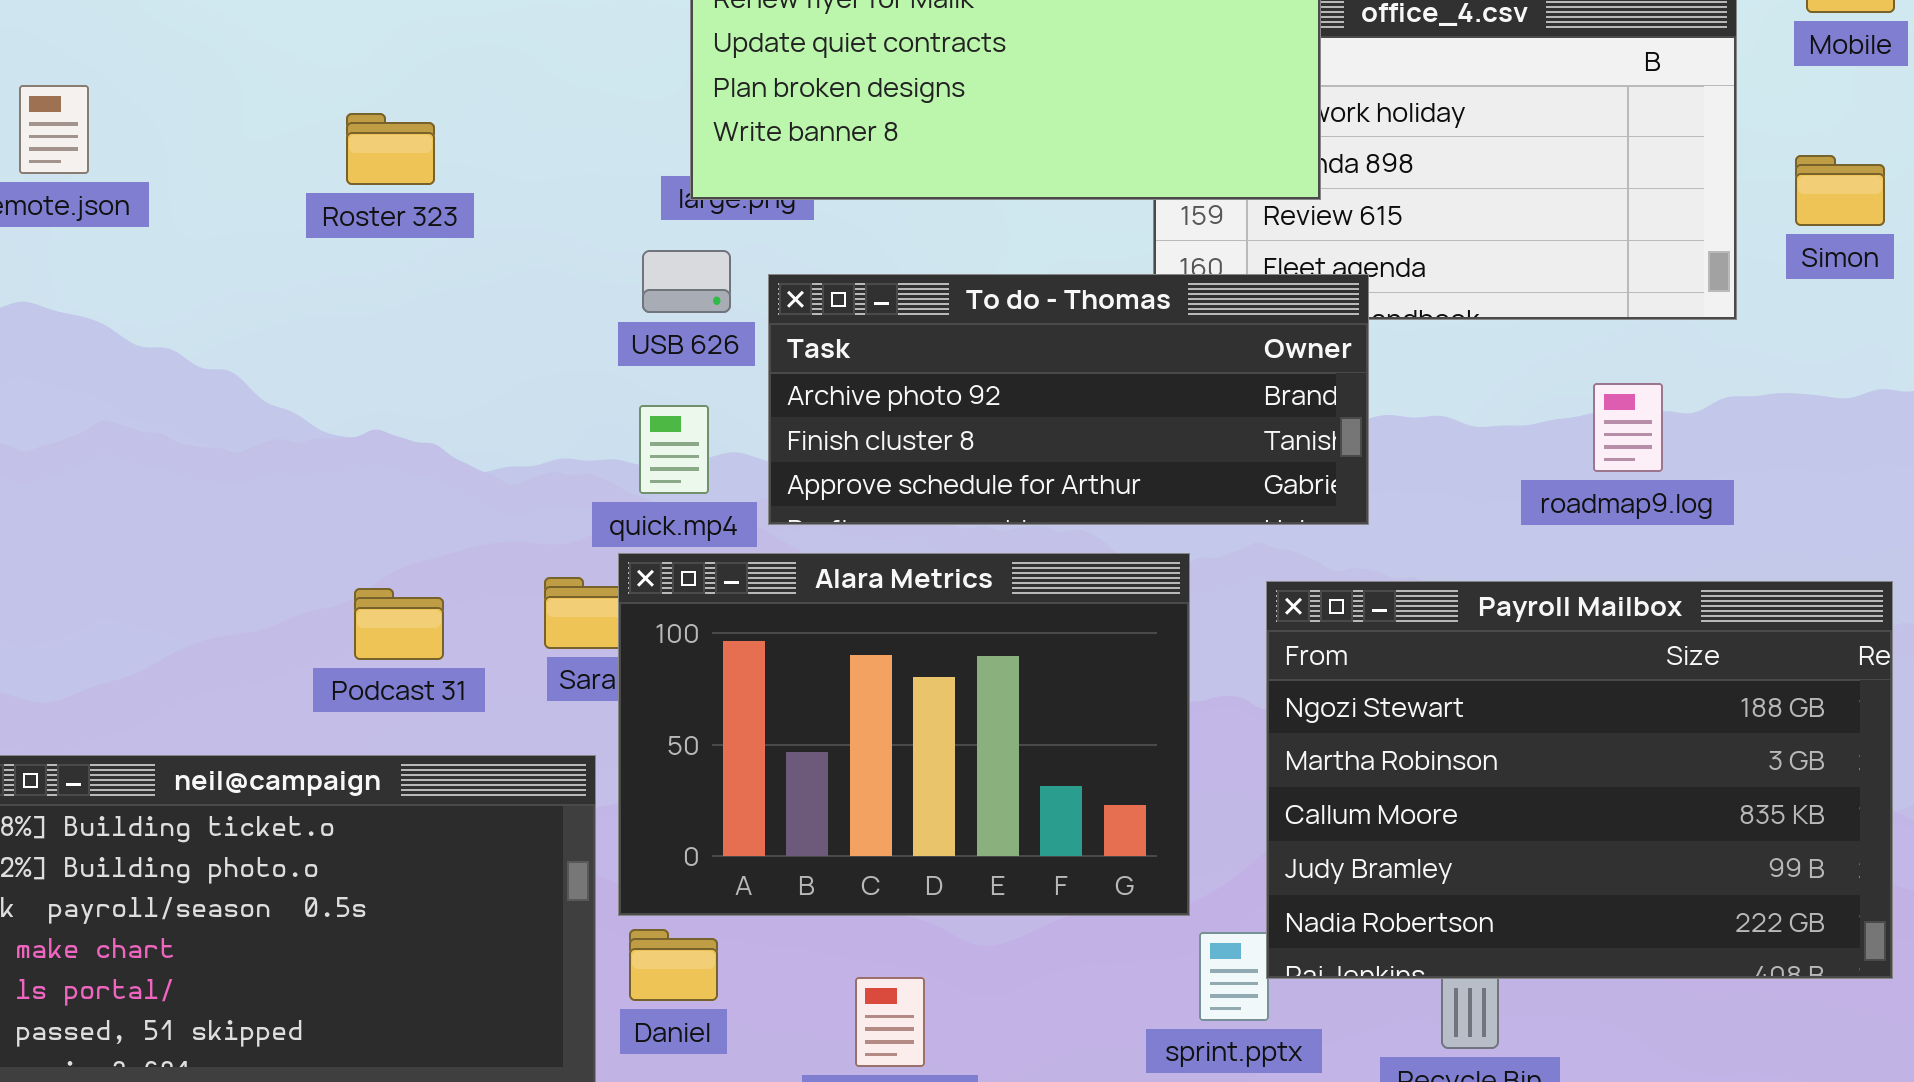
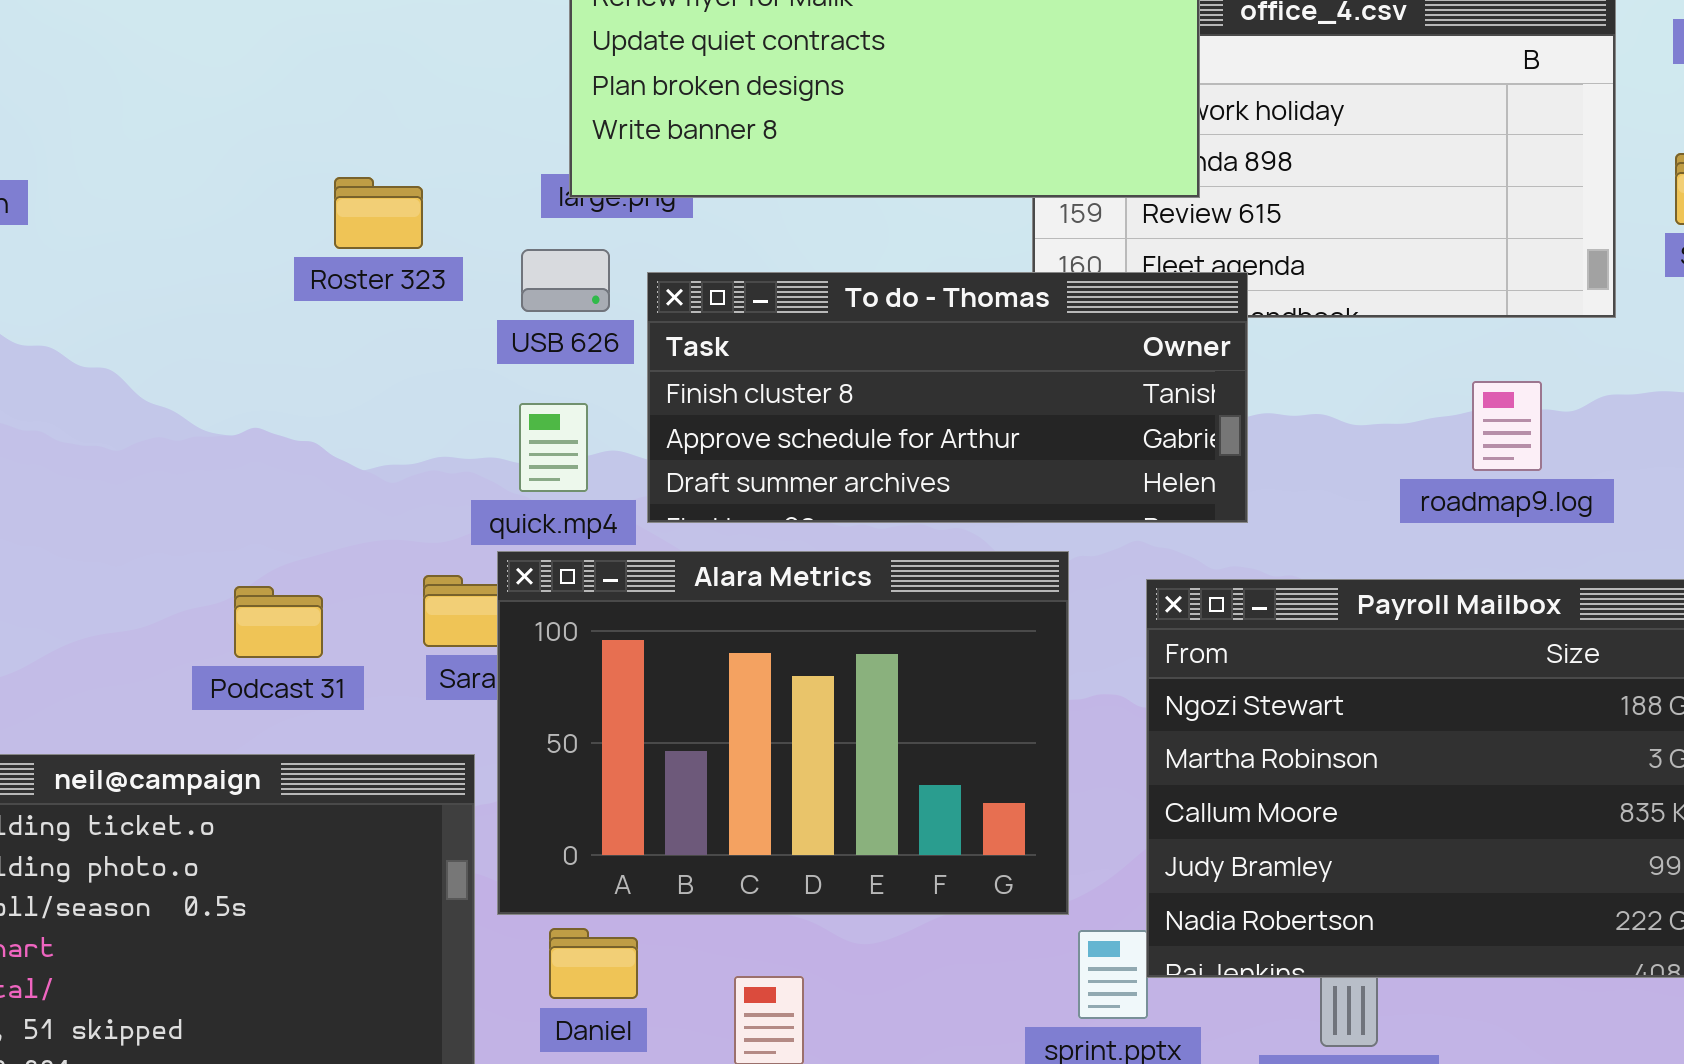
Roster 323: [346,113,435,185] -> [334,177,423,249], moved
To do - Thomas: [768,274,1369,525] -> [647,272,1248,523], scrolled down 1 row
Daniel: [629,929,718,1001] -> [549,928,638,999], moved

